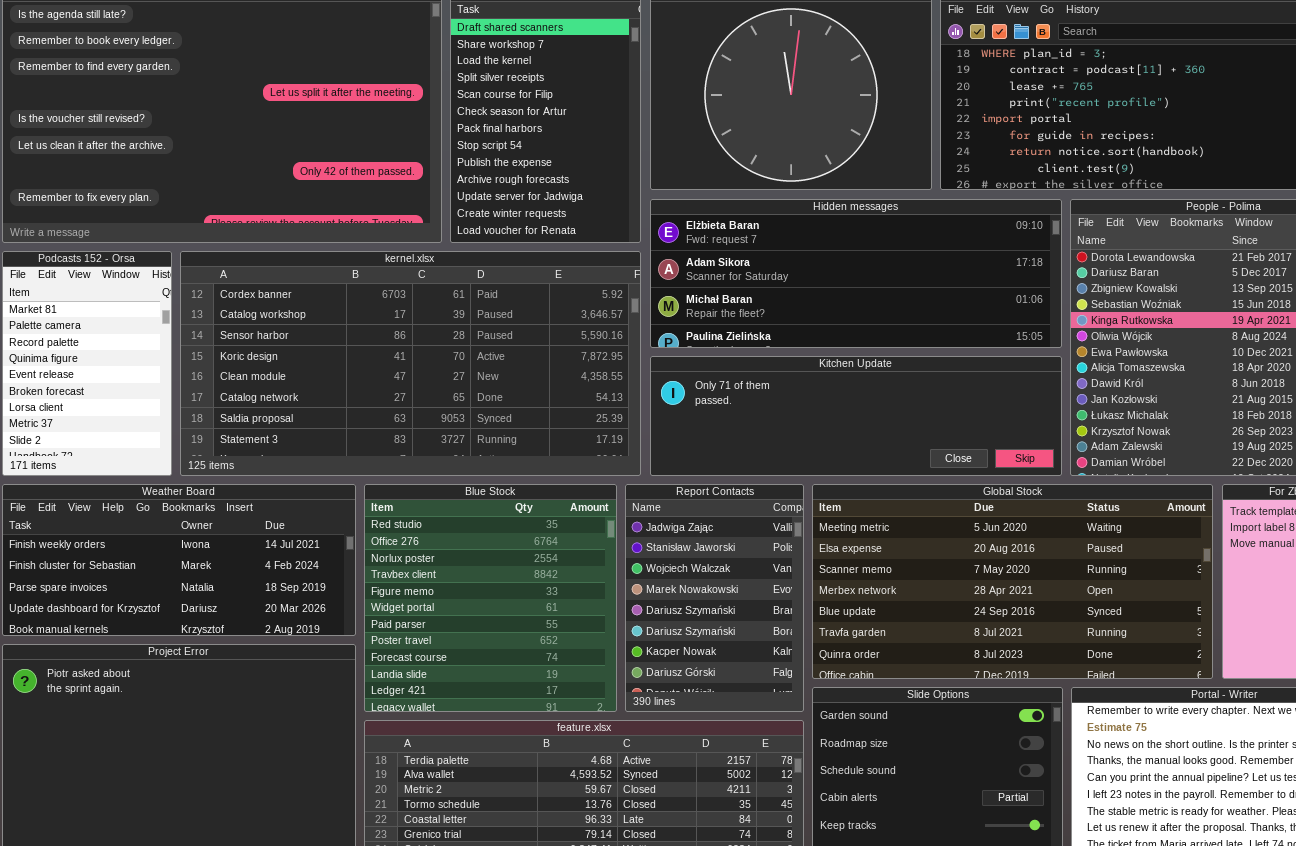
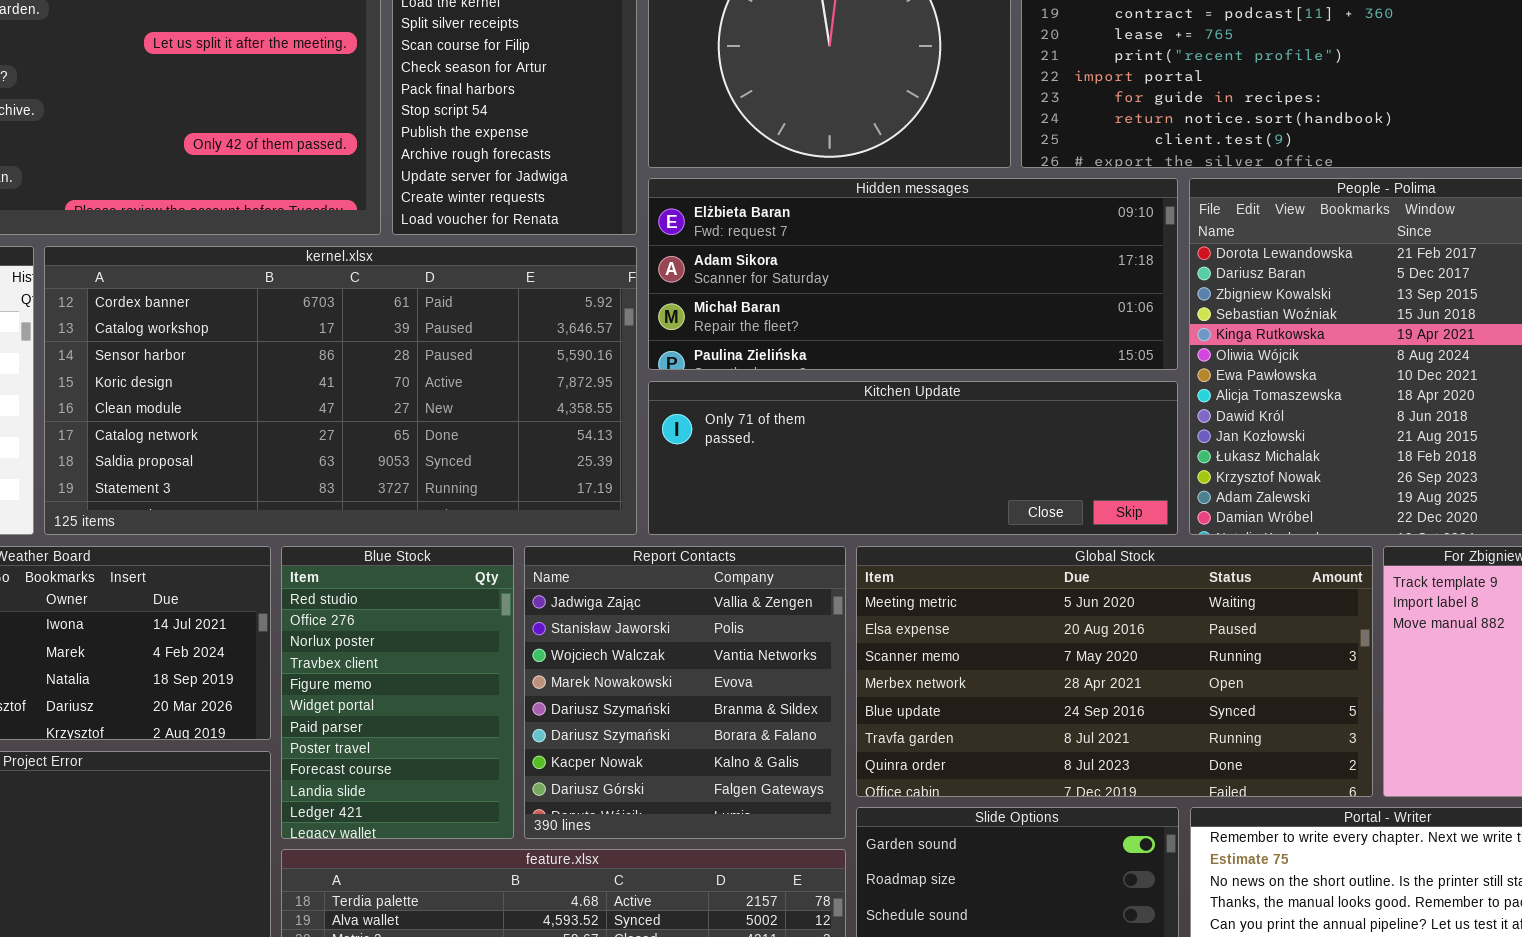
Blue Stock: [364,484,617,712] -> [281,546,514,839], resized
Report Contacts: [625,484,804,712] -> [524,546,846,839], resized

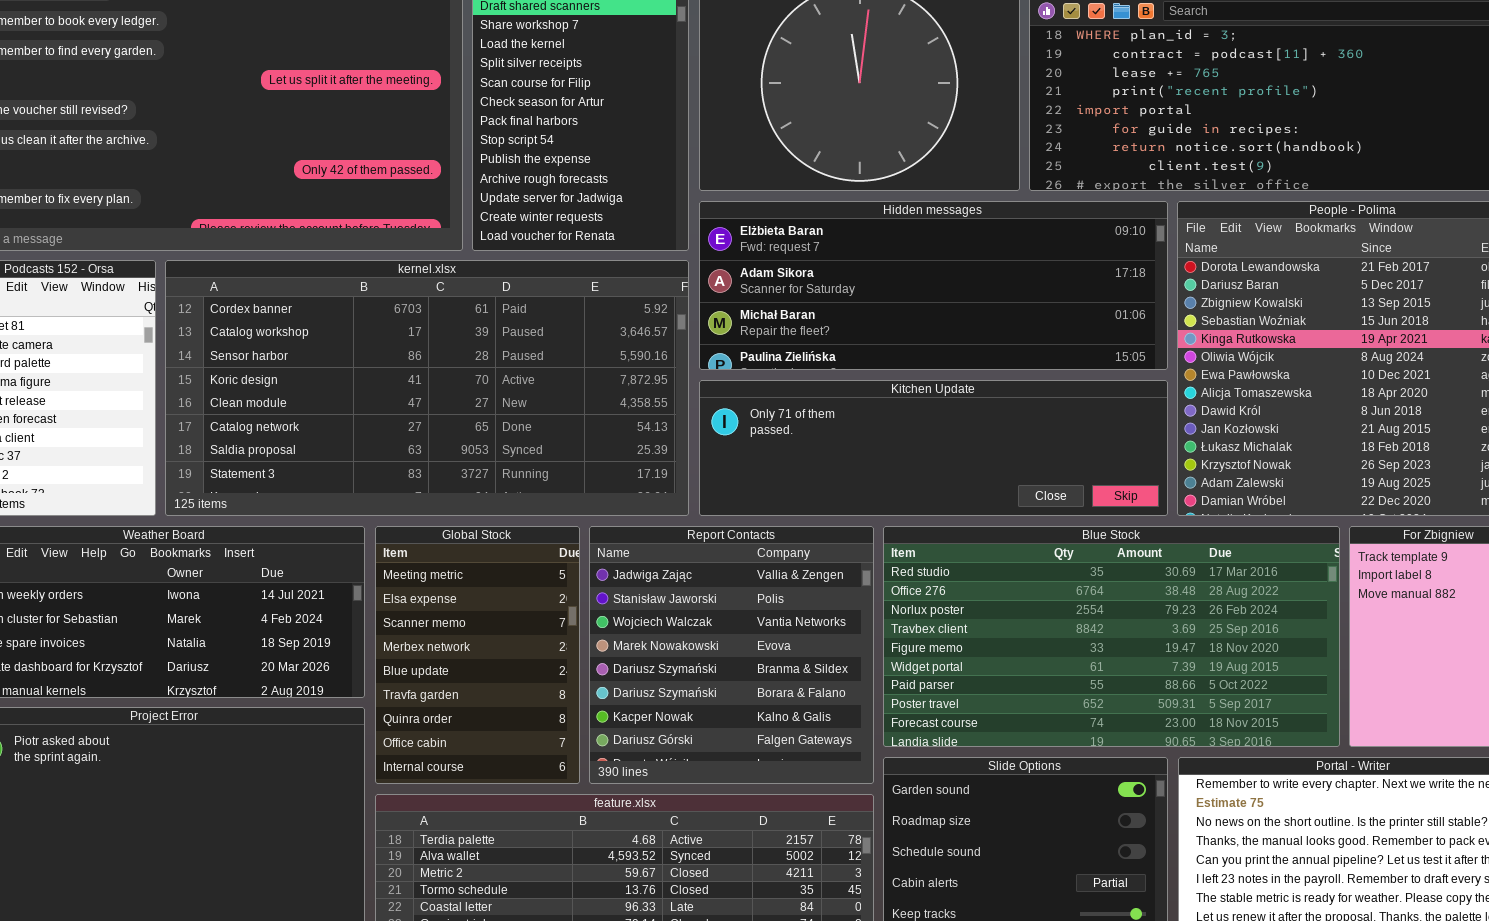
Blue Stock: [281,546,514,839] -> [883,526,1340,747], moved, resized
Global Stock: [856,546,1373,797] -> [375,526,580,784], moved, resized

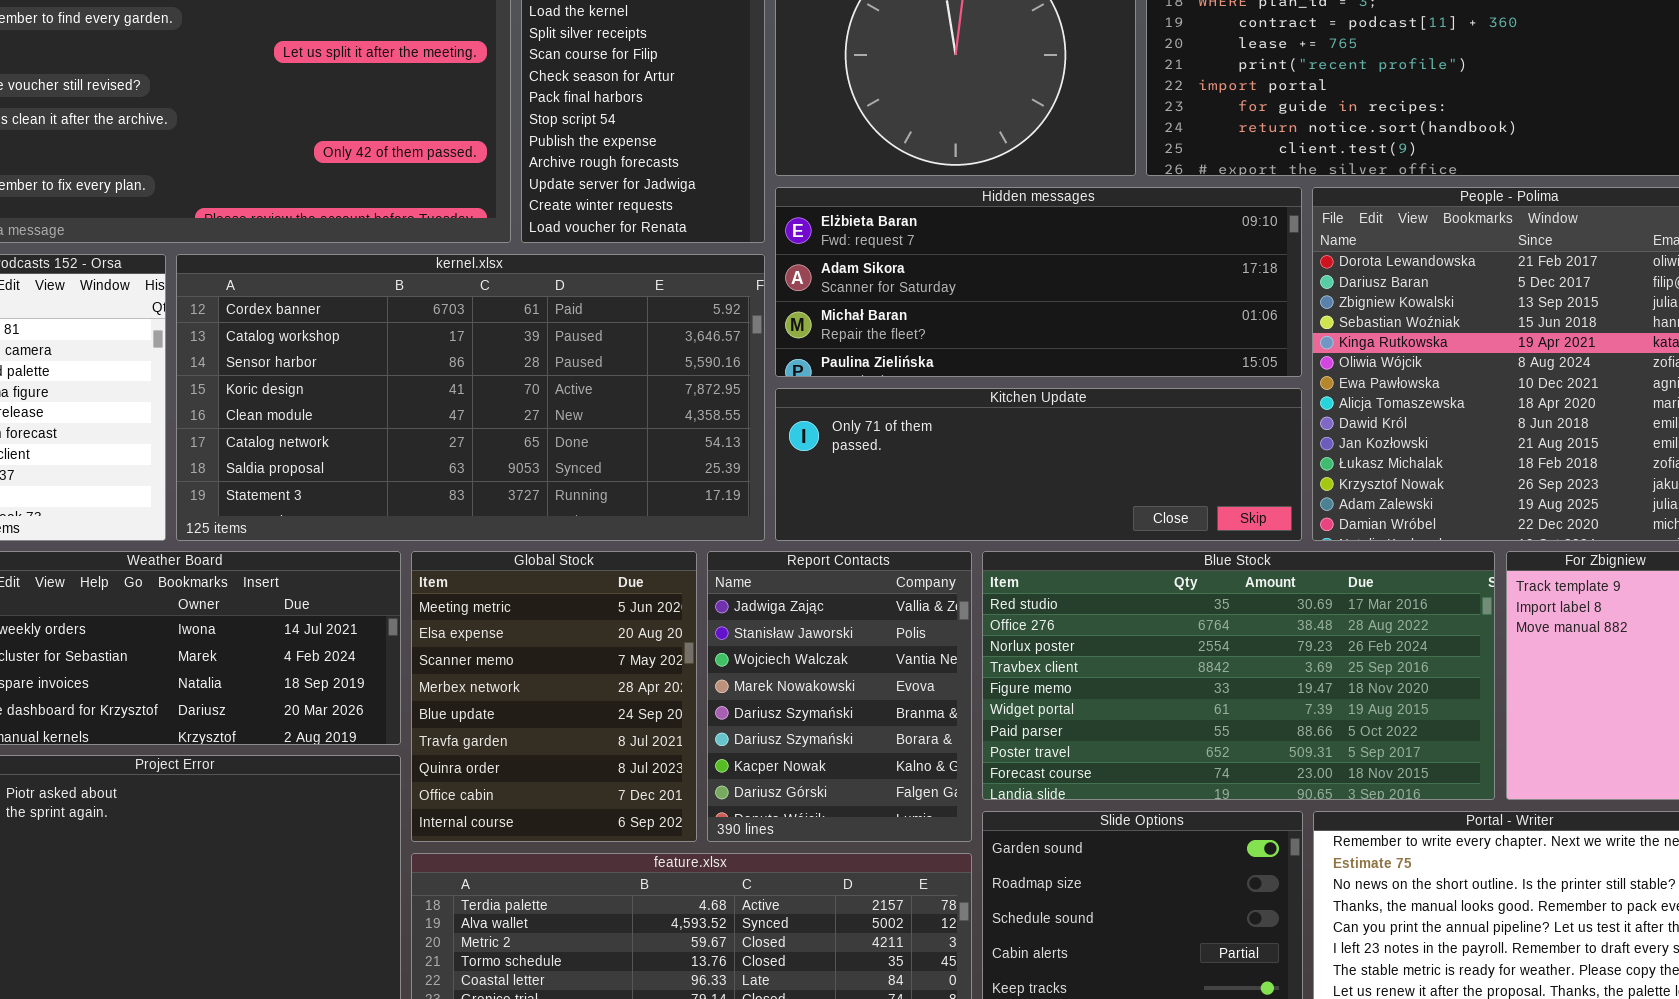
Global Stock: [375,526,580,784] -> [411,551,697,842], resized
Report Contacts: [589,526,874,784] -> [707,551,972,842], resized

